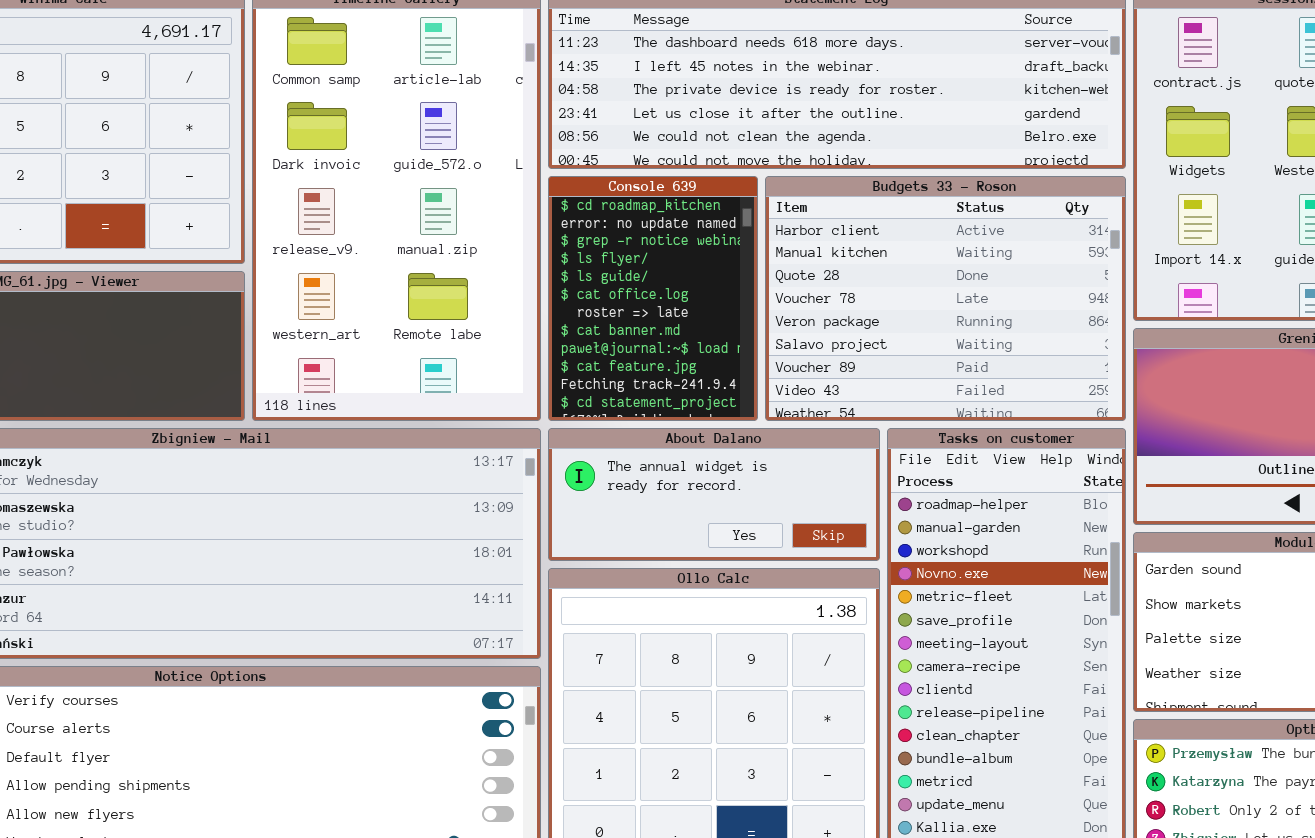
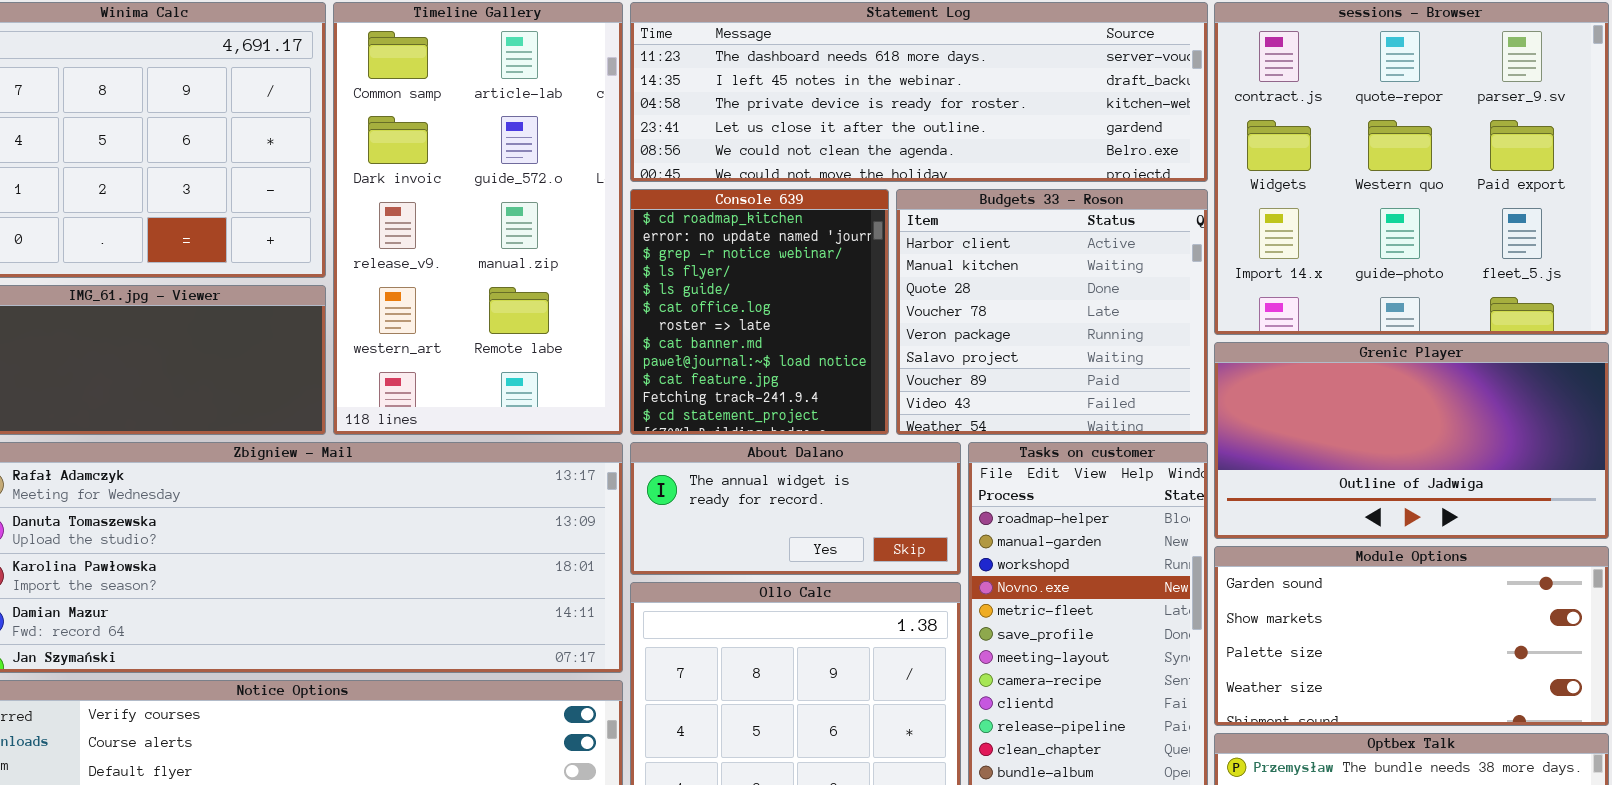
Console 639: [548,176,758,421] -> [630,189,889,435], resized
Budgets 33 - Roson: [765,176,1126,421] -> [896,189,1208,435], resized

